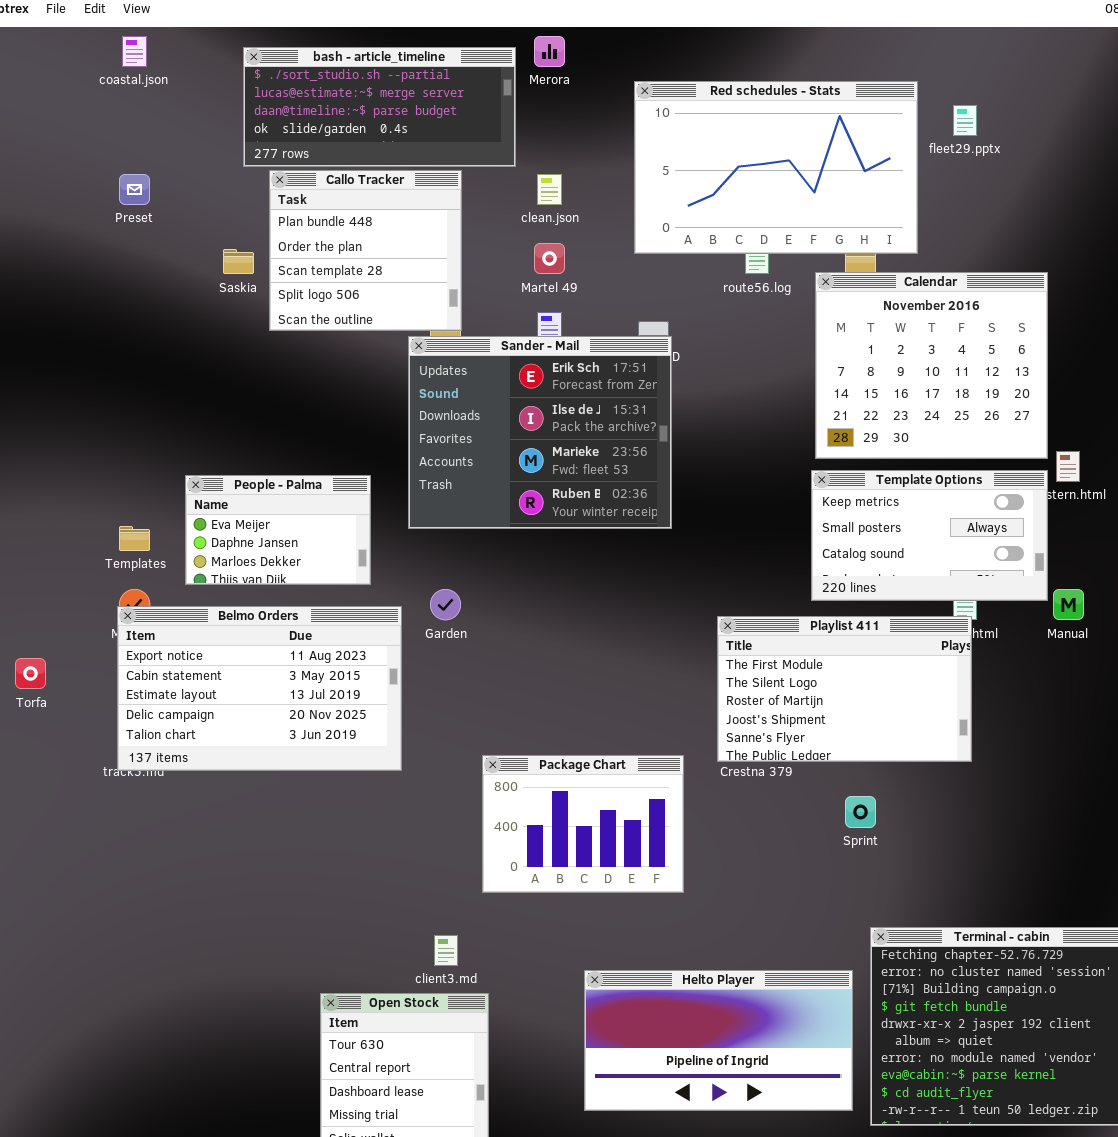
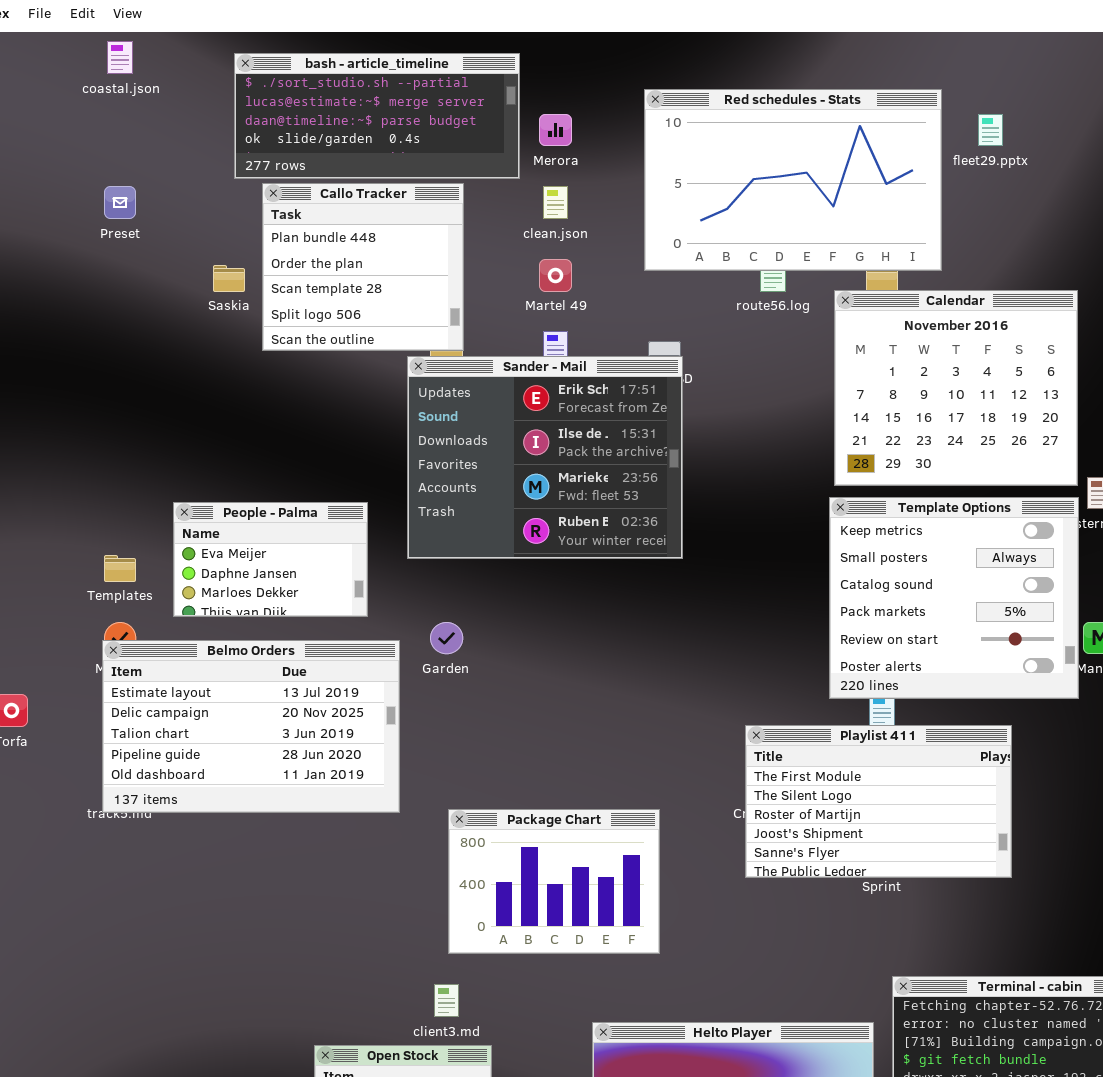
Merora: [534,36,565,67] -> [539,114,572,146], moved
Template Options: [811,470,1048,601] -> [829,497,1079,699], resized
Belmo Orders: [117,606,402,771] -> [102,640,400,813], scrolled down 2 rows
Playlist 411: [717,616,972,762] -> [745,725,1012,878], moved
Package Chart: [482,755,684,893] -> [448,809,660,954], moved

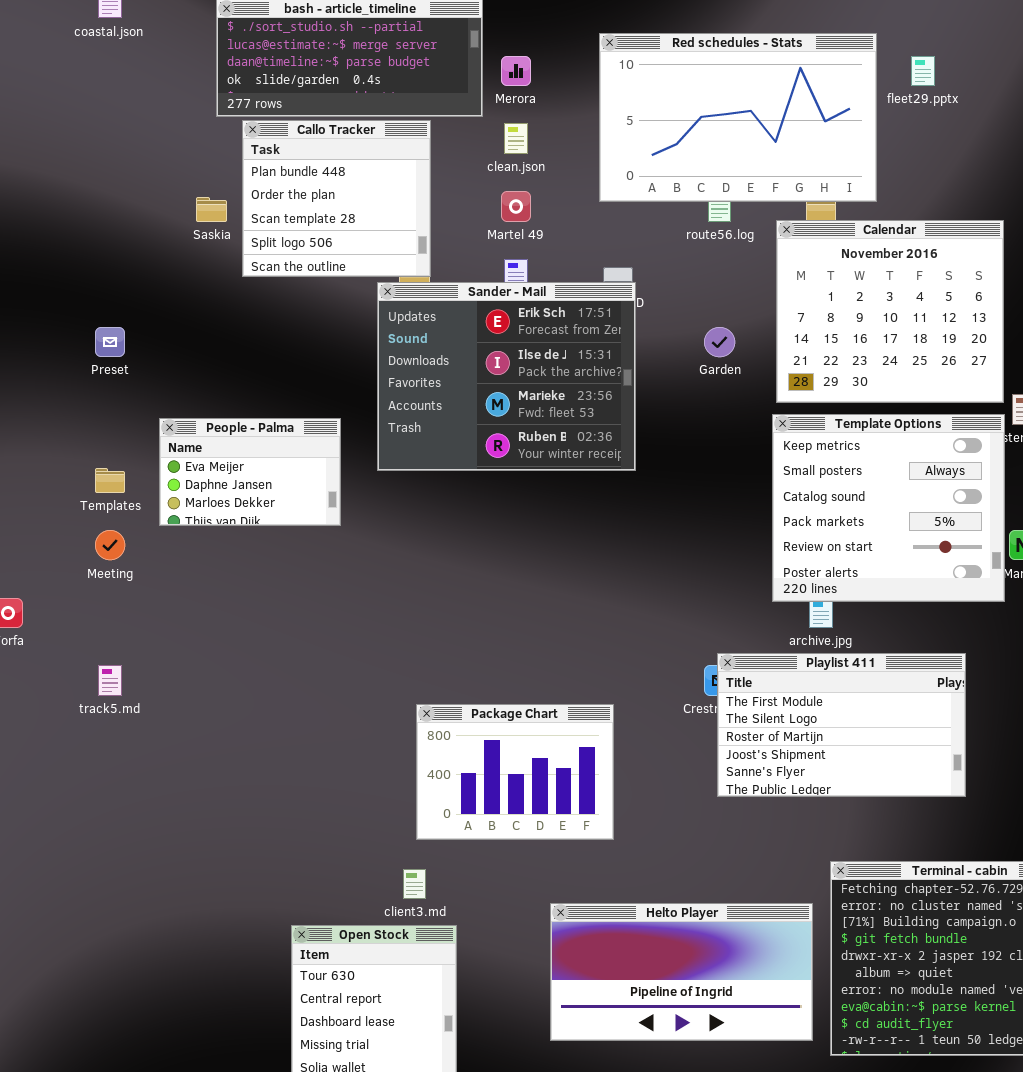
Preset: [104,186,136,219] -> [95,327,125,357], moved
Garden: [430,622,463,654] -> [704,327,735,357], moved
Belmo Orders: [102,640,400,813] -> none, closed
Playlist 411: [745,725,1012,878] -> [717,653,966,797], moved

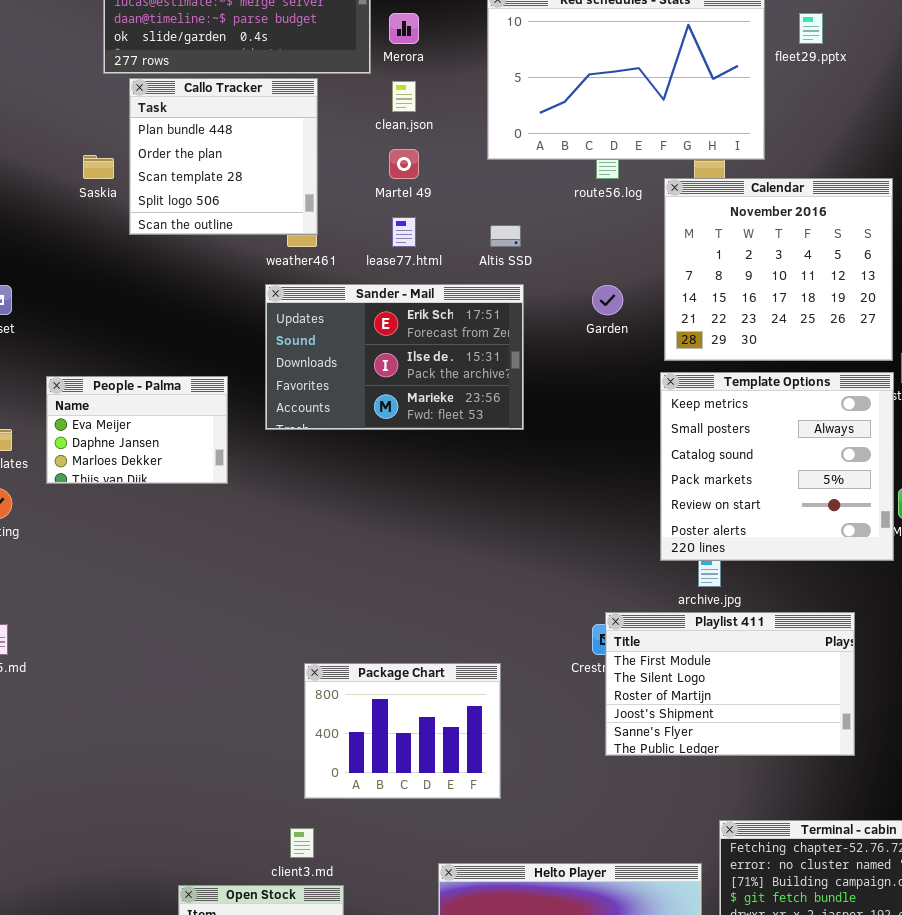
Sander - Mail: [377,282,636,471] -> [265,284,524,430], resized

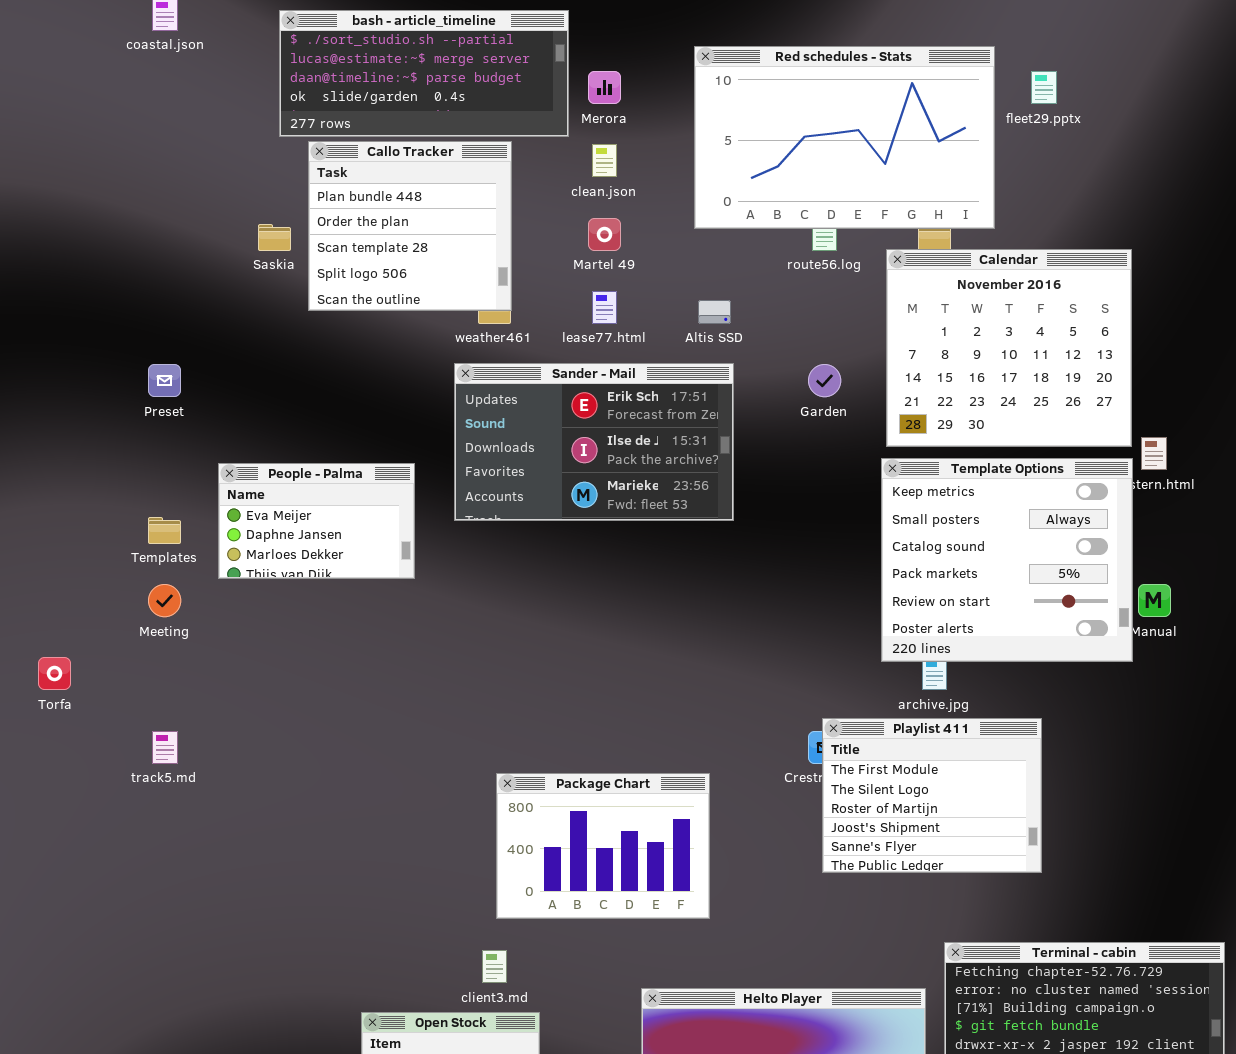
Playlist 411: [605,612,855,756] -> [822,718,1042,873], resized

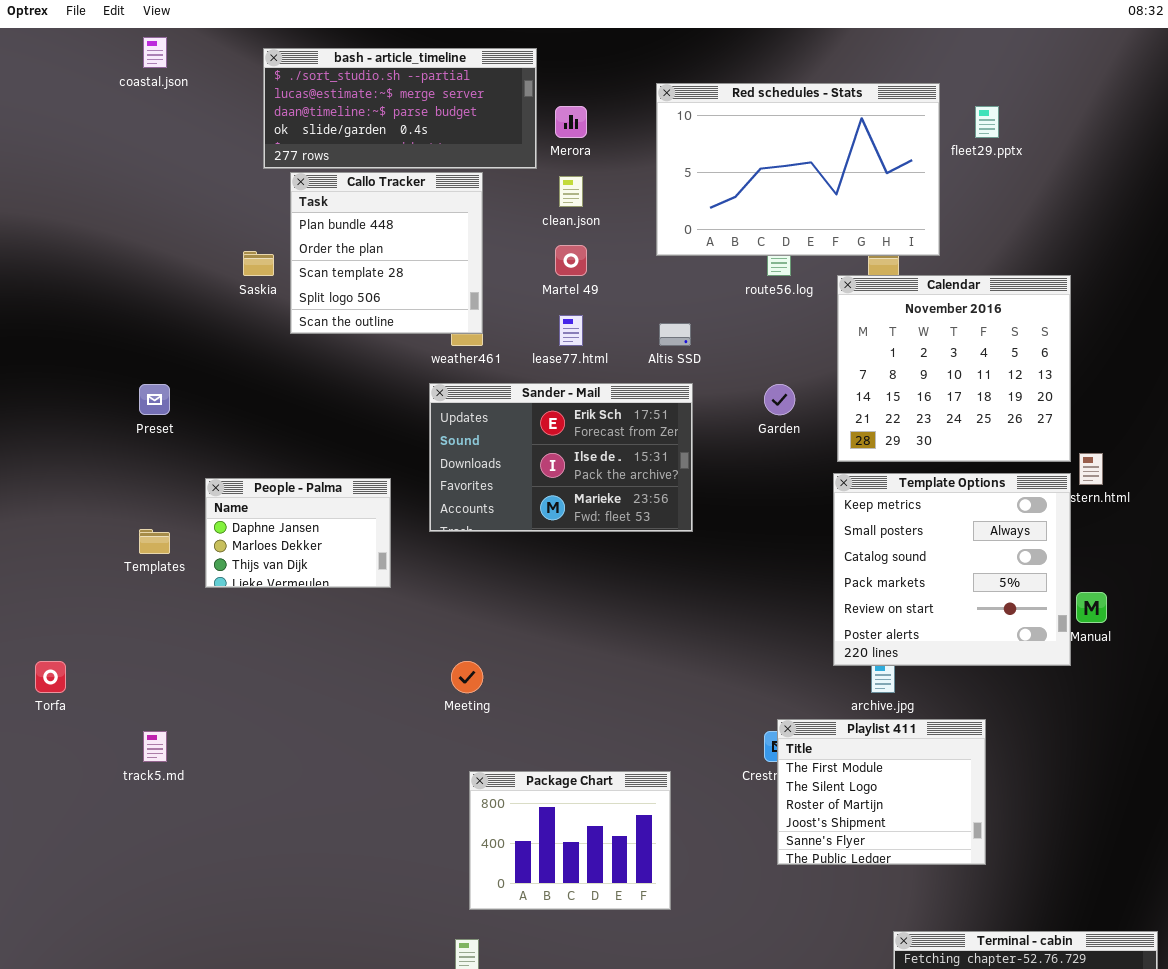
People - Palma: [218,463,415,579] -> [205,478,391,588], scrolled down 1 row
Meeting: [148,584,181,617] -> [451,661,483,693], moved

